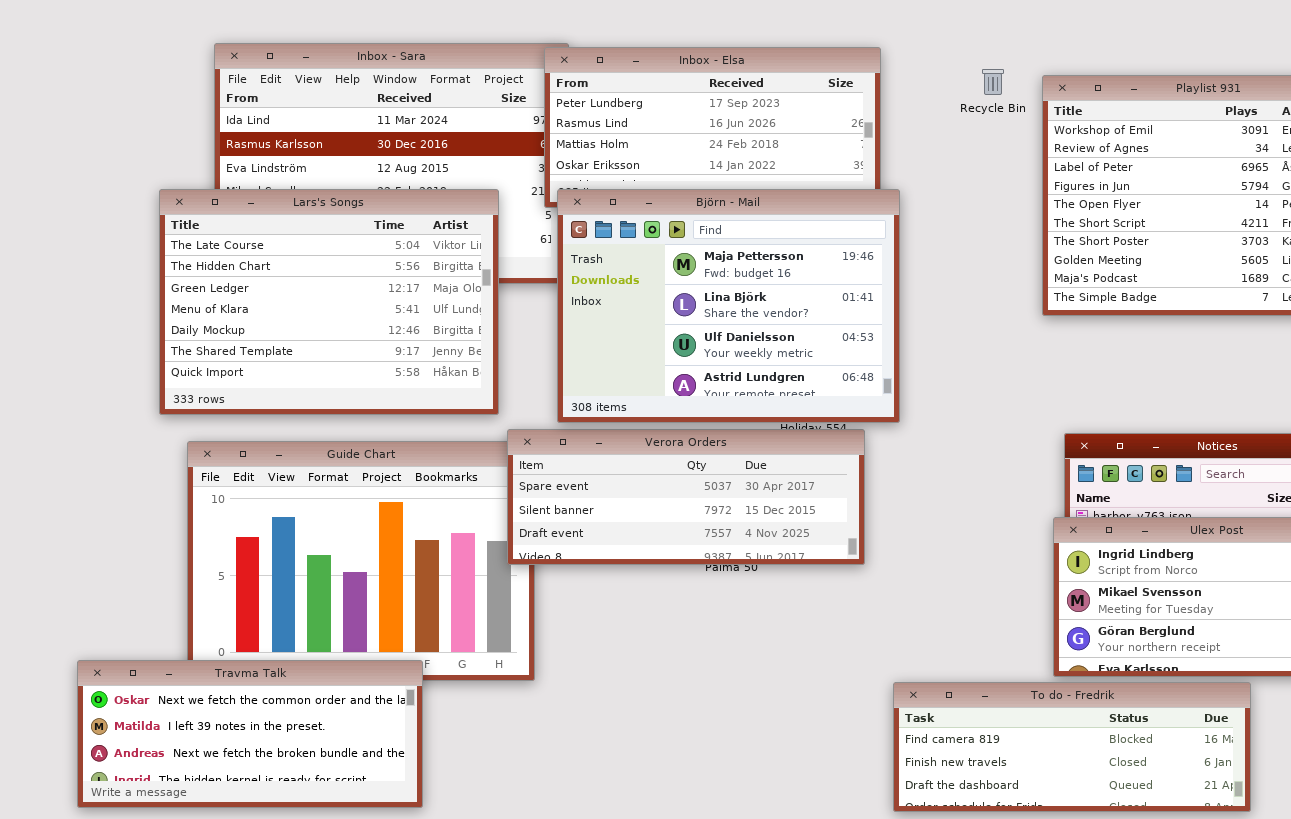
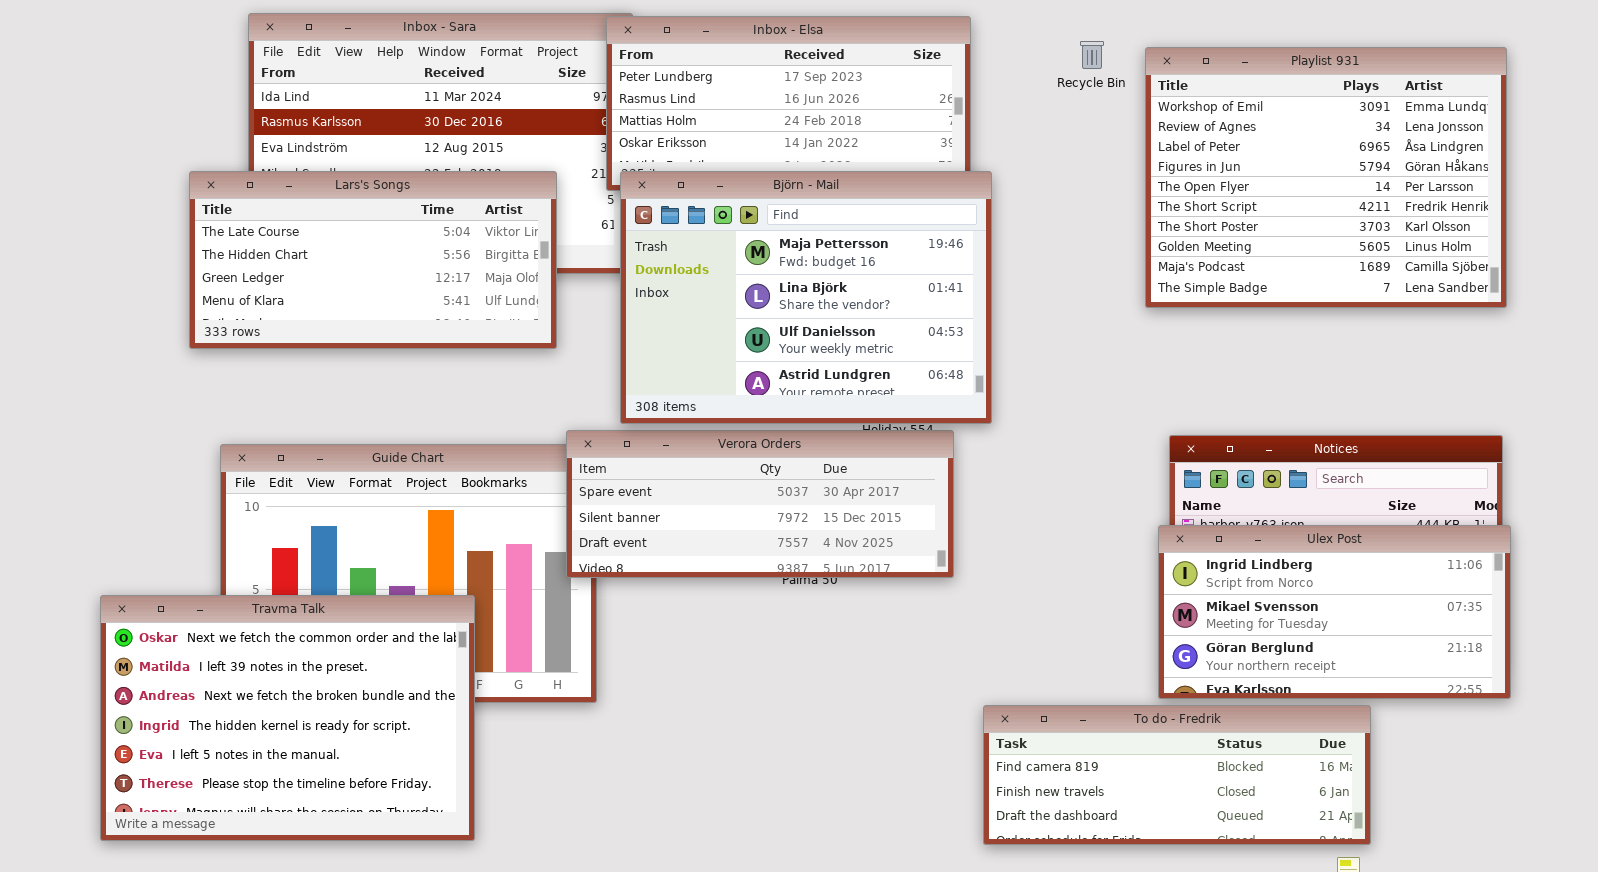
Lars's Songs: [159,189,499,415] -> [189,171,557,349], resized
Travma Talk: [77,660,423,808] -> [100,595,475,841], resized

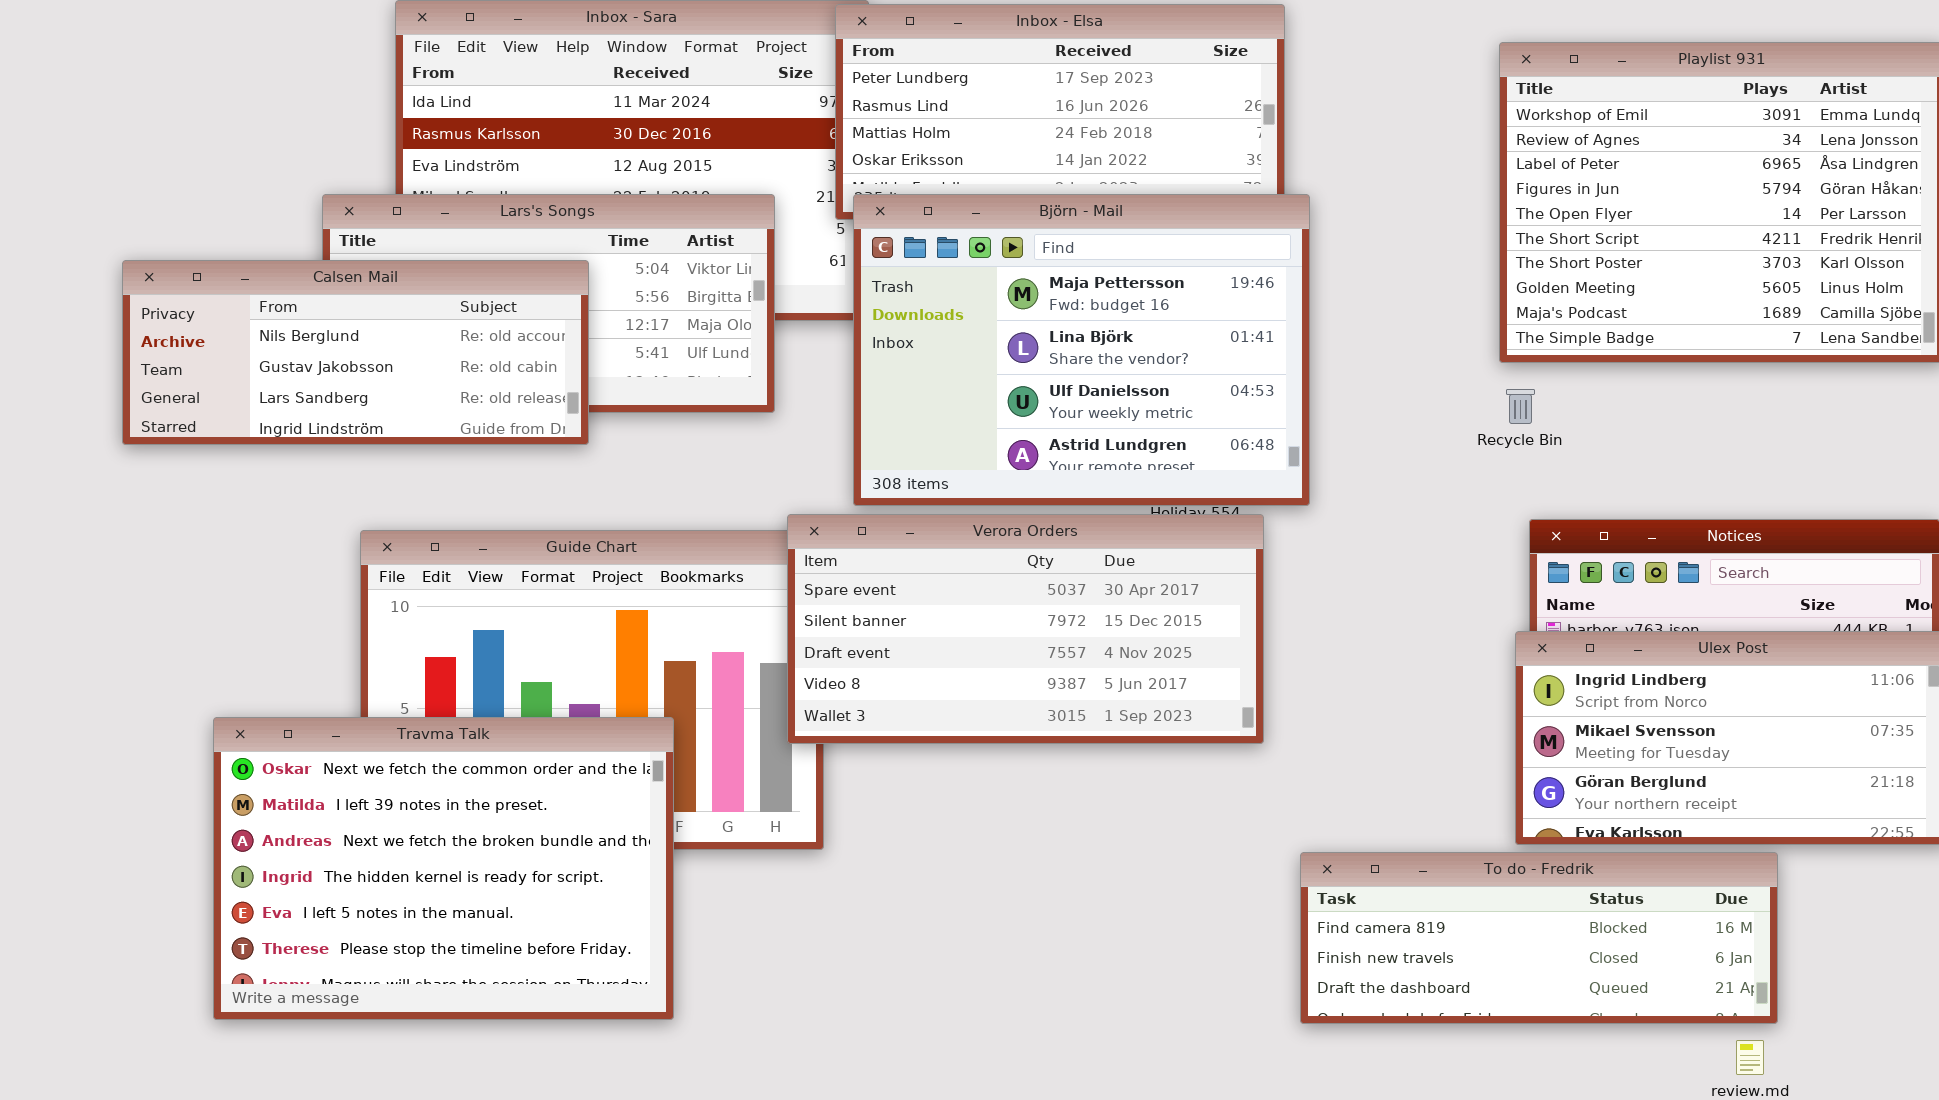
Recycle Bin: [1080,41,1104,69] -> [1506,389,1535,424], moved
Calsen Mail: none -> [122,260,589,445], opened
Verora Orders: [566,430,954,578] -> [787,514,1264,744], resized

